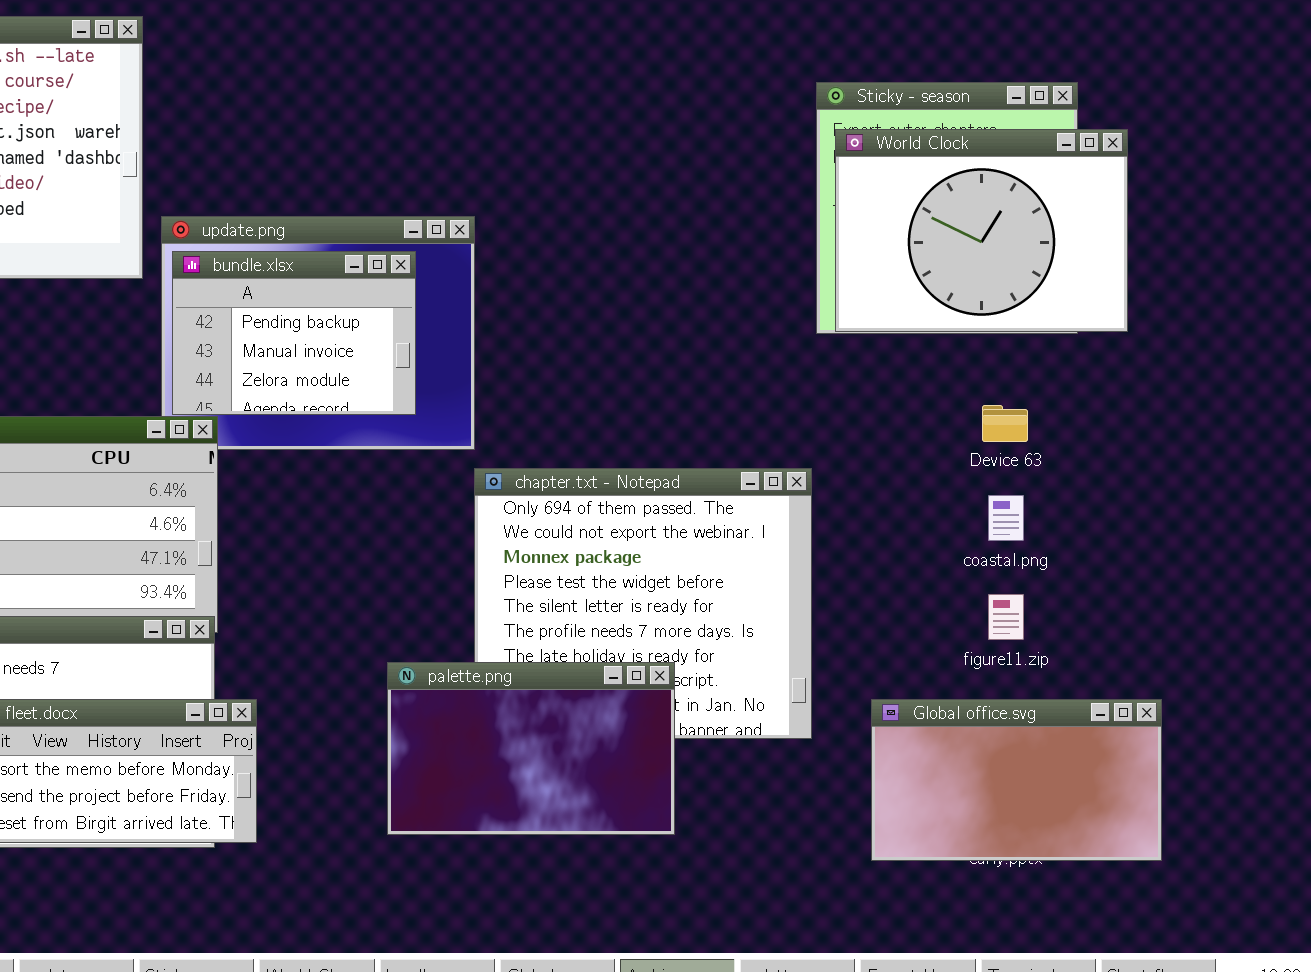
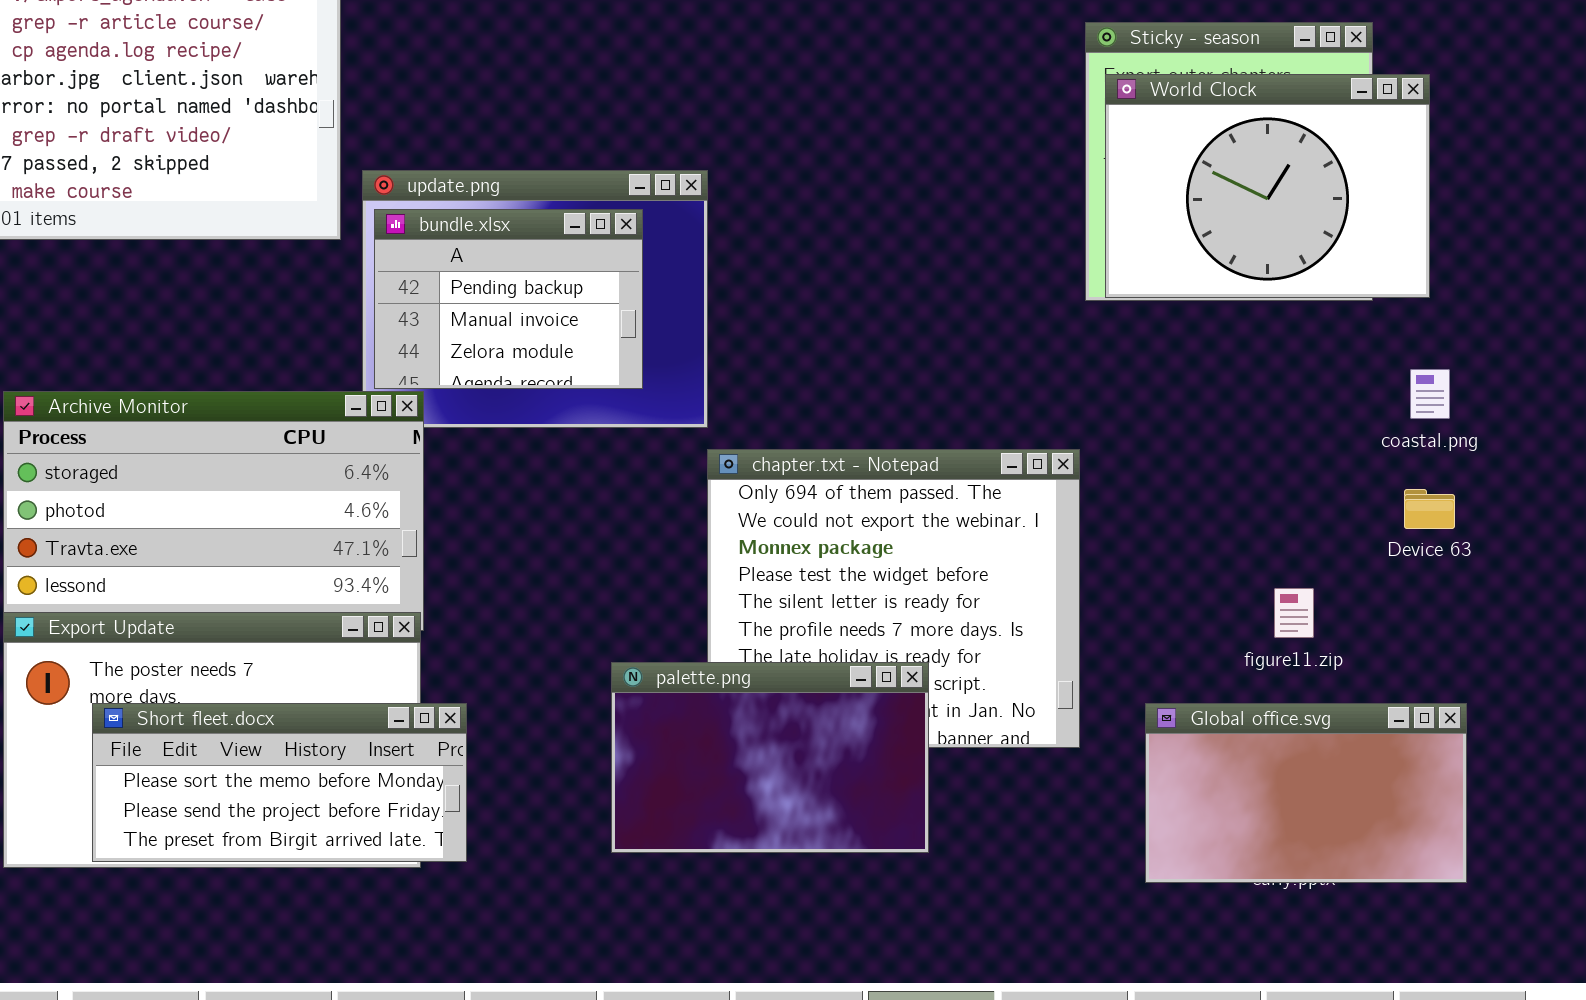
Device 63: [982,405,1028,442] -> [1404,489,1455,529], moved
coastal.png: [988,495,1024,541] -> [1410,369,1450,419], moved

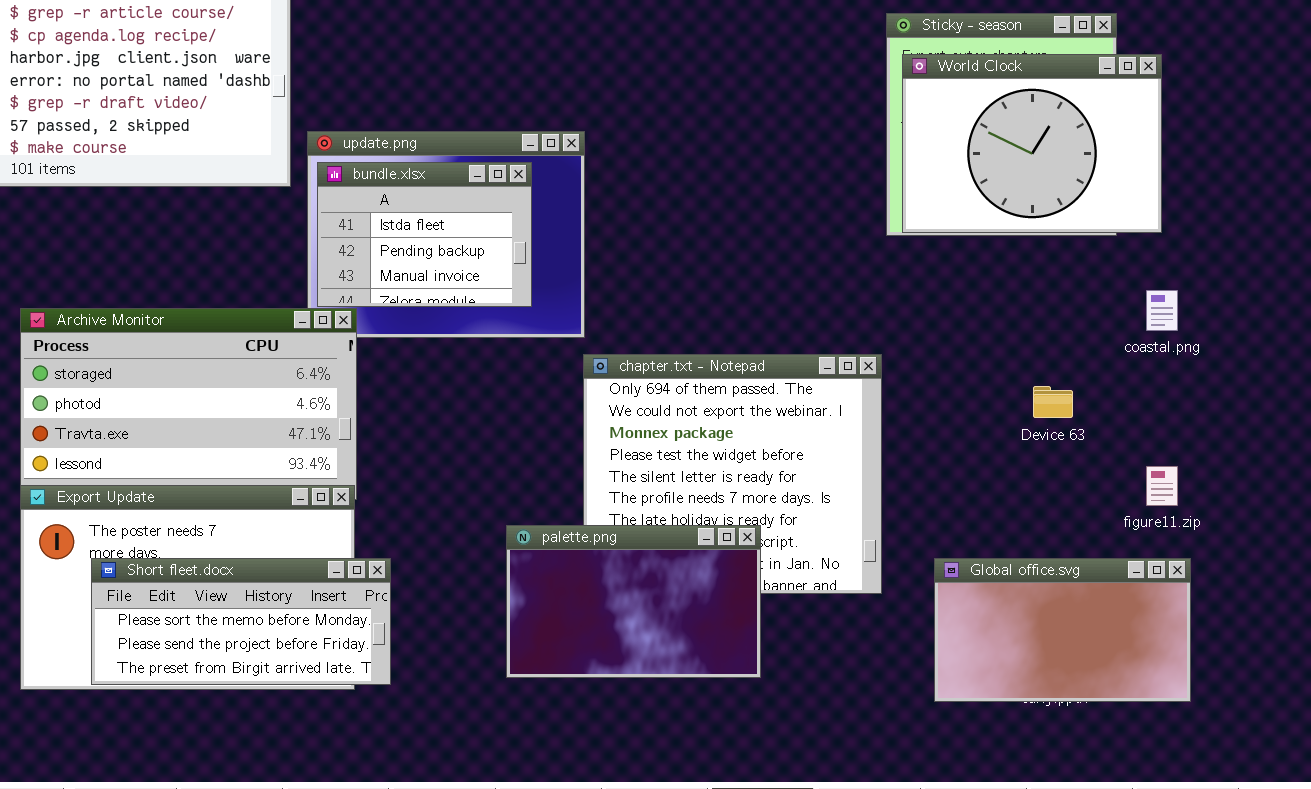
bundle.xlsx: [374,209,643,389] -> [317,162,532,307], scrolled up 1 row
Device 63: [1404,489,1455,529] -> [1033,386,1073,418], moved
figure11.zip: [1274,588,1314,638] -> [1146,466,1178,506], moved

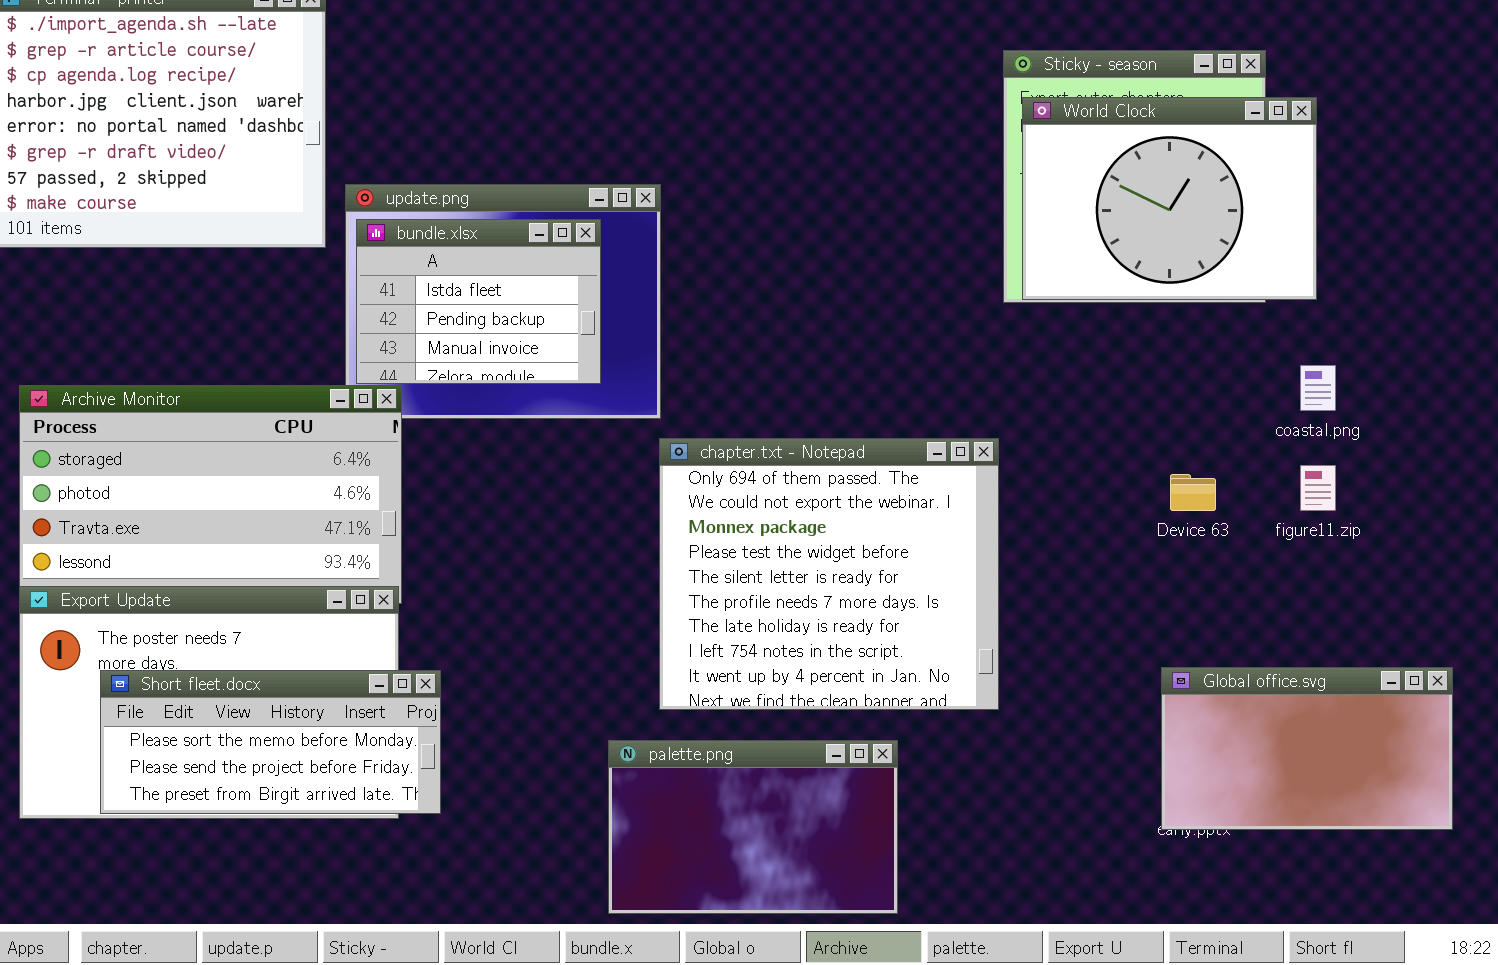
figure11.zip: [1146,466,1178,506] -> [1300,465,1336,511], moved
palette.png: [506,525,761,678] -> [608,740,898,914], moved
Global office.svg: [934,558,1191,702] -> [1161,667,1453,830], moved

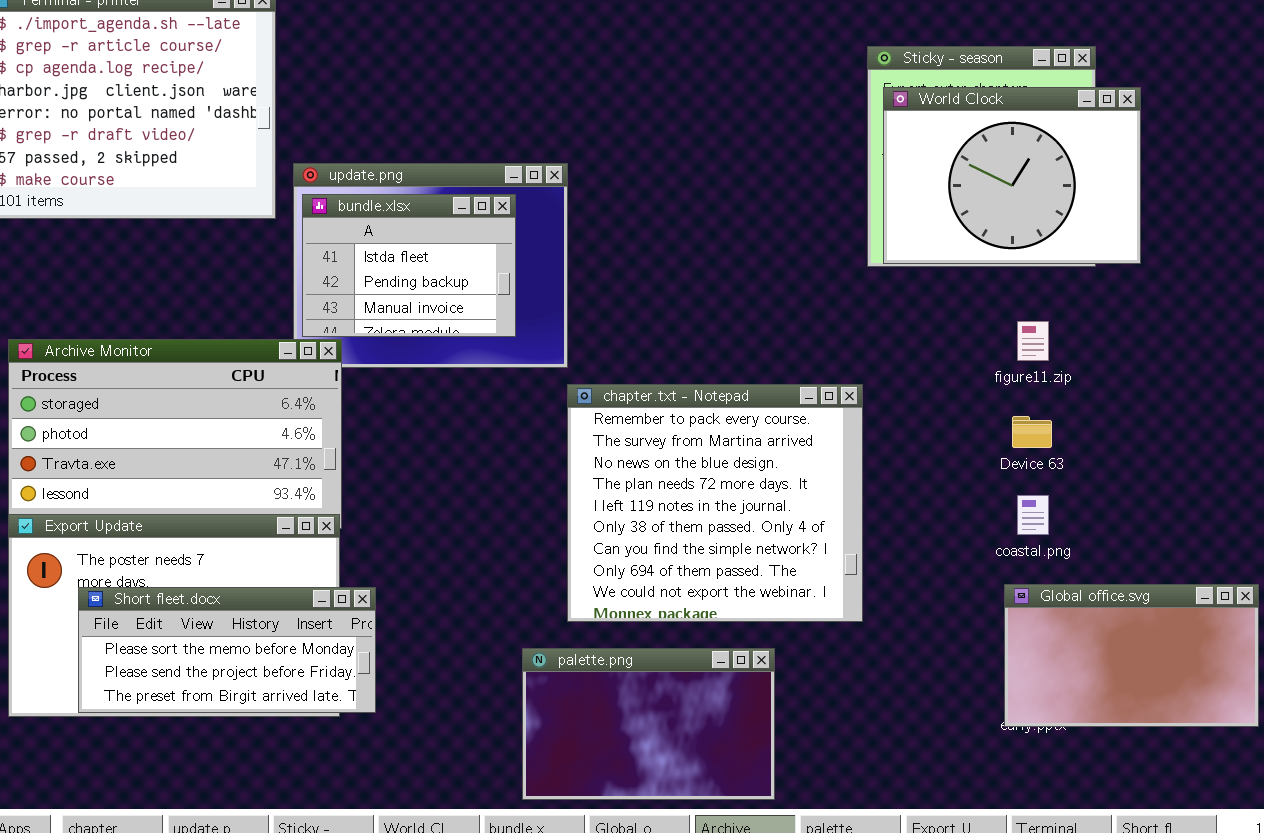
coastal.png: [1300,365,1336,411] -> [1017,495,1049,535], moved
chapter.txt - Notepad: [659,438,999,710] -> [567,384,863,622], scrolled up 7 rows
figure11.zip: [1300,465,1336,511] -> [1017,321,1049,361], moved

